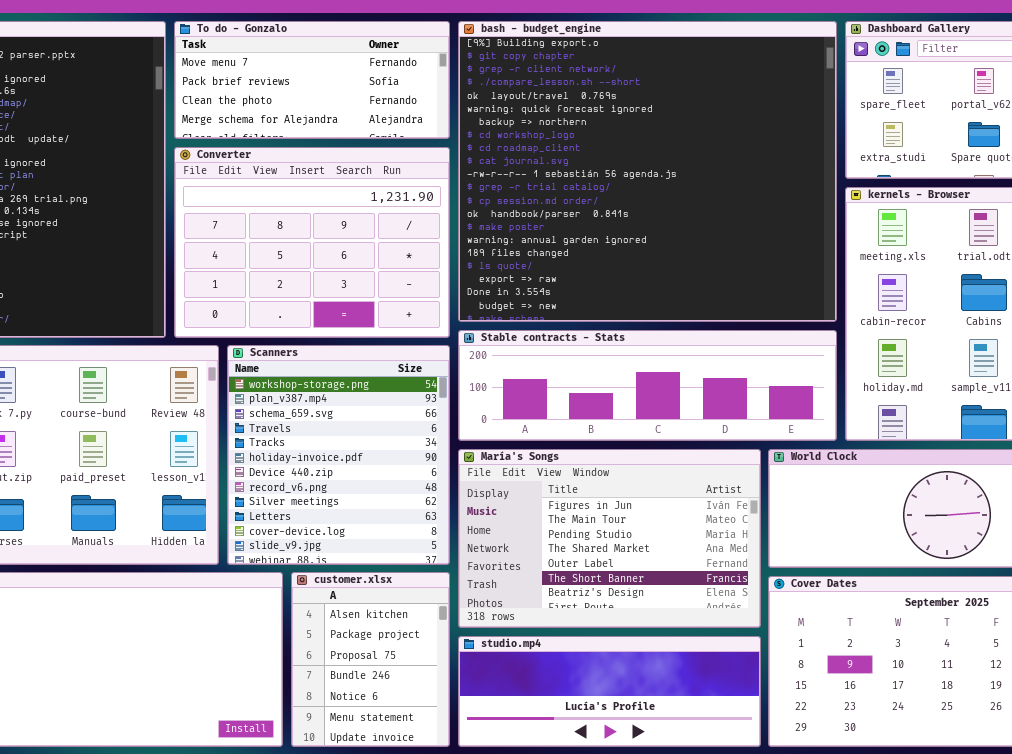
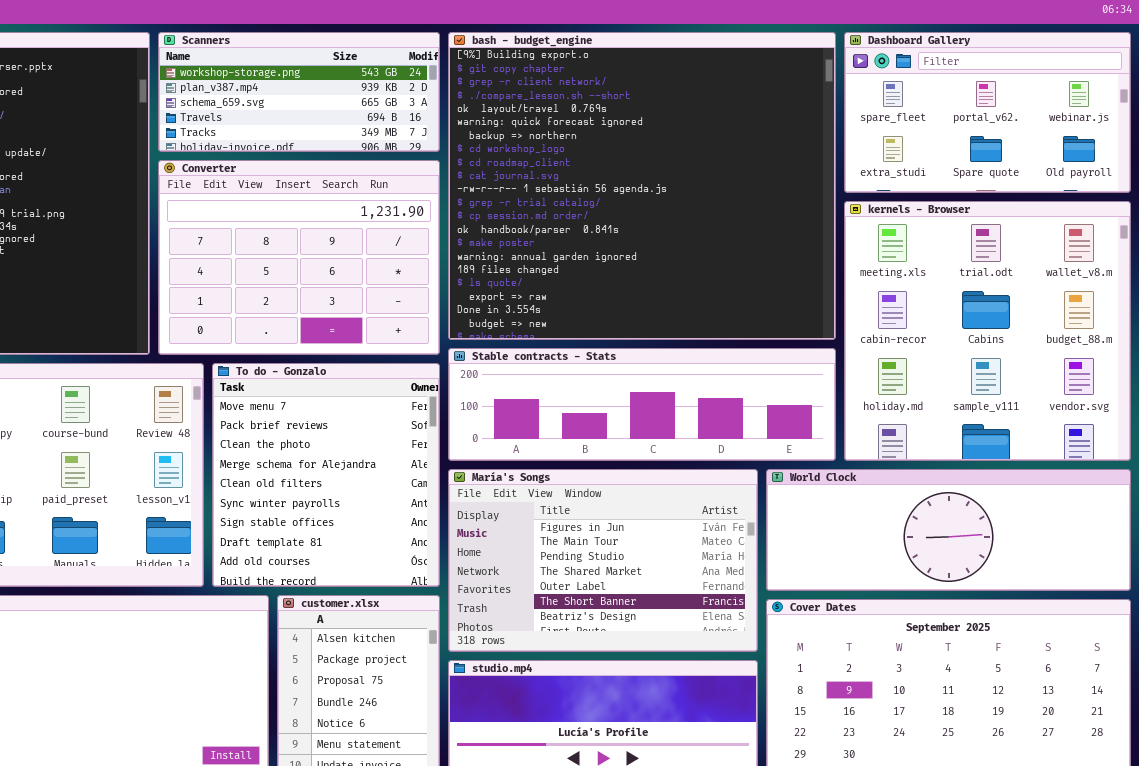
To do - Gonzalo: [174,21,450,139] -> [212,363,440,587], moved, resized
Scanners: [227,345,450,565] -> [158,32,440,152], moved, resized

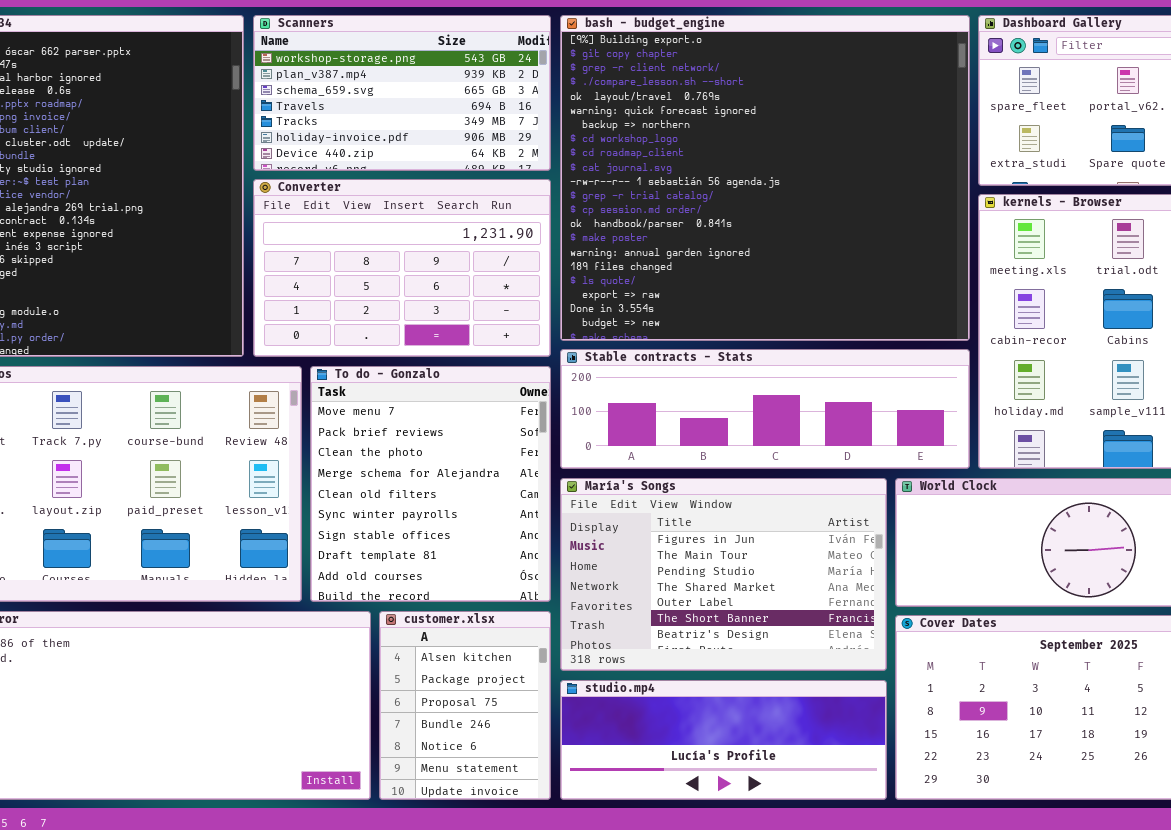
Scanners: [158,32,440,152] -> [253,15,551,171], resized
Converter: [158,160,440,355] -> [253,179,551,357], resized

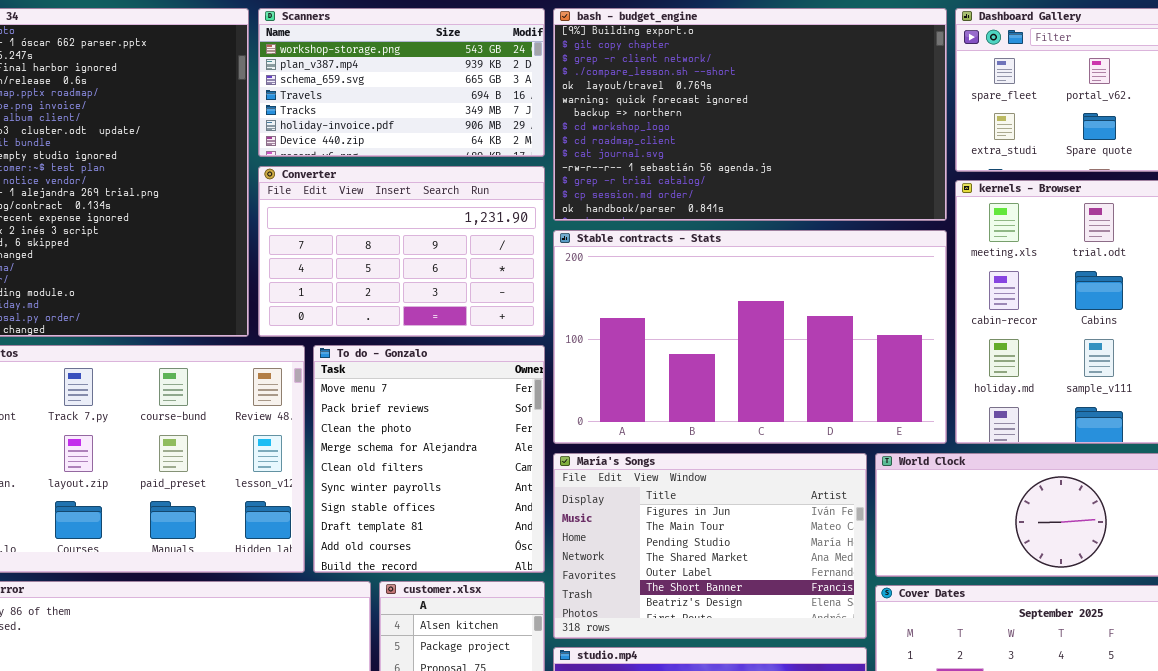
bash - budget_engine: [560,15,970,341] -> [553,8,947,221], resized
Stable contracts - Stats: [560,349,970,469] -> [553,230,947,444], resized

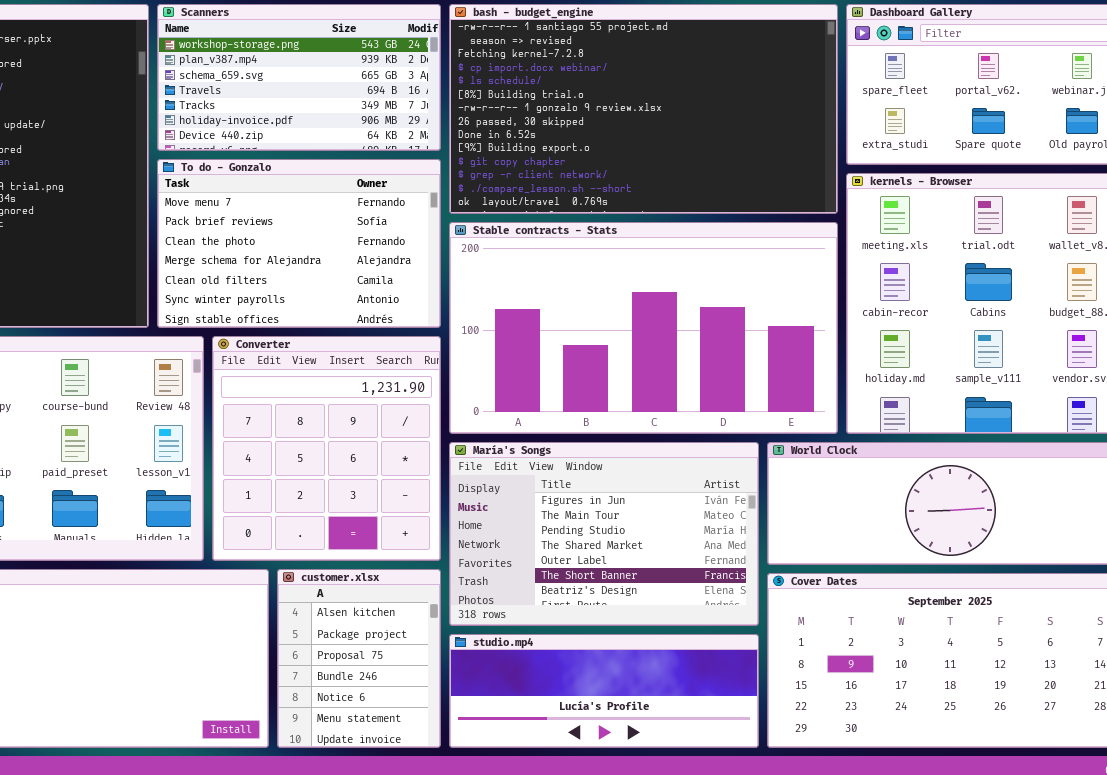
bash - budget_engine: [553,8,947,221] -> [449,4,838,214], scrolled up 9 rows
Converter: [258,166,545,337] -> [212,336,441,561], moved, resized
To do - Gonzalo: [313,345,545,573] -> [157,159,441,328], moved, resized

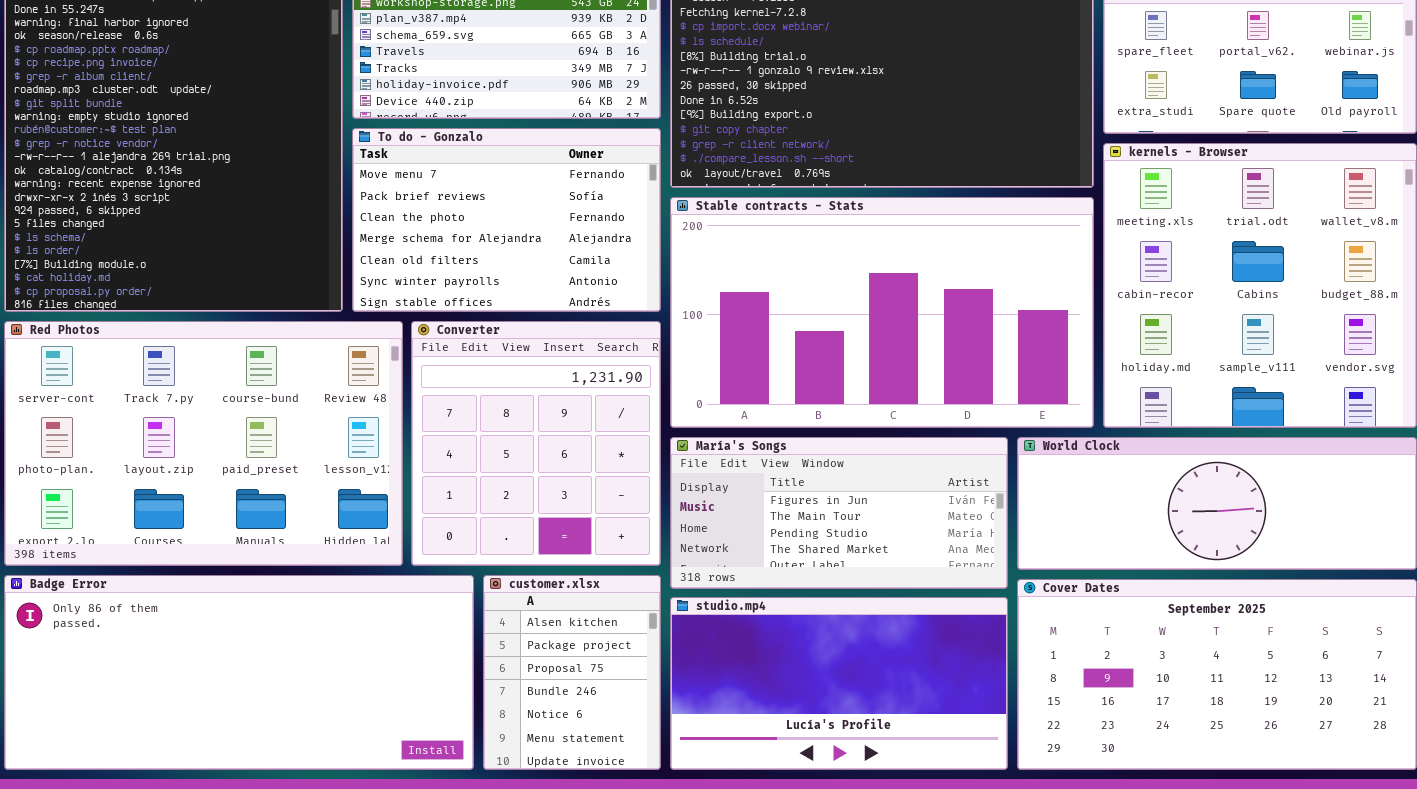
María's Songs: [449,442,759,626] -> [670,437,1008,589], resized
studio.mp4: [449,634,759,748] -> [670,597,1008,770], resized

